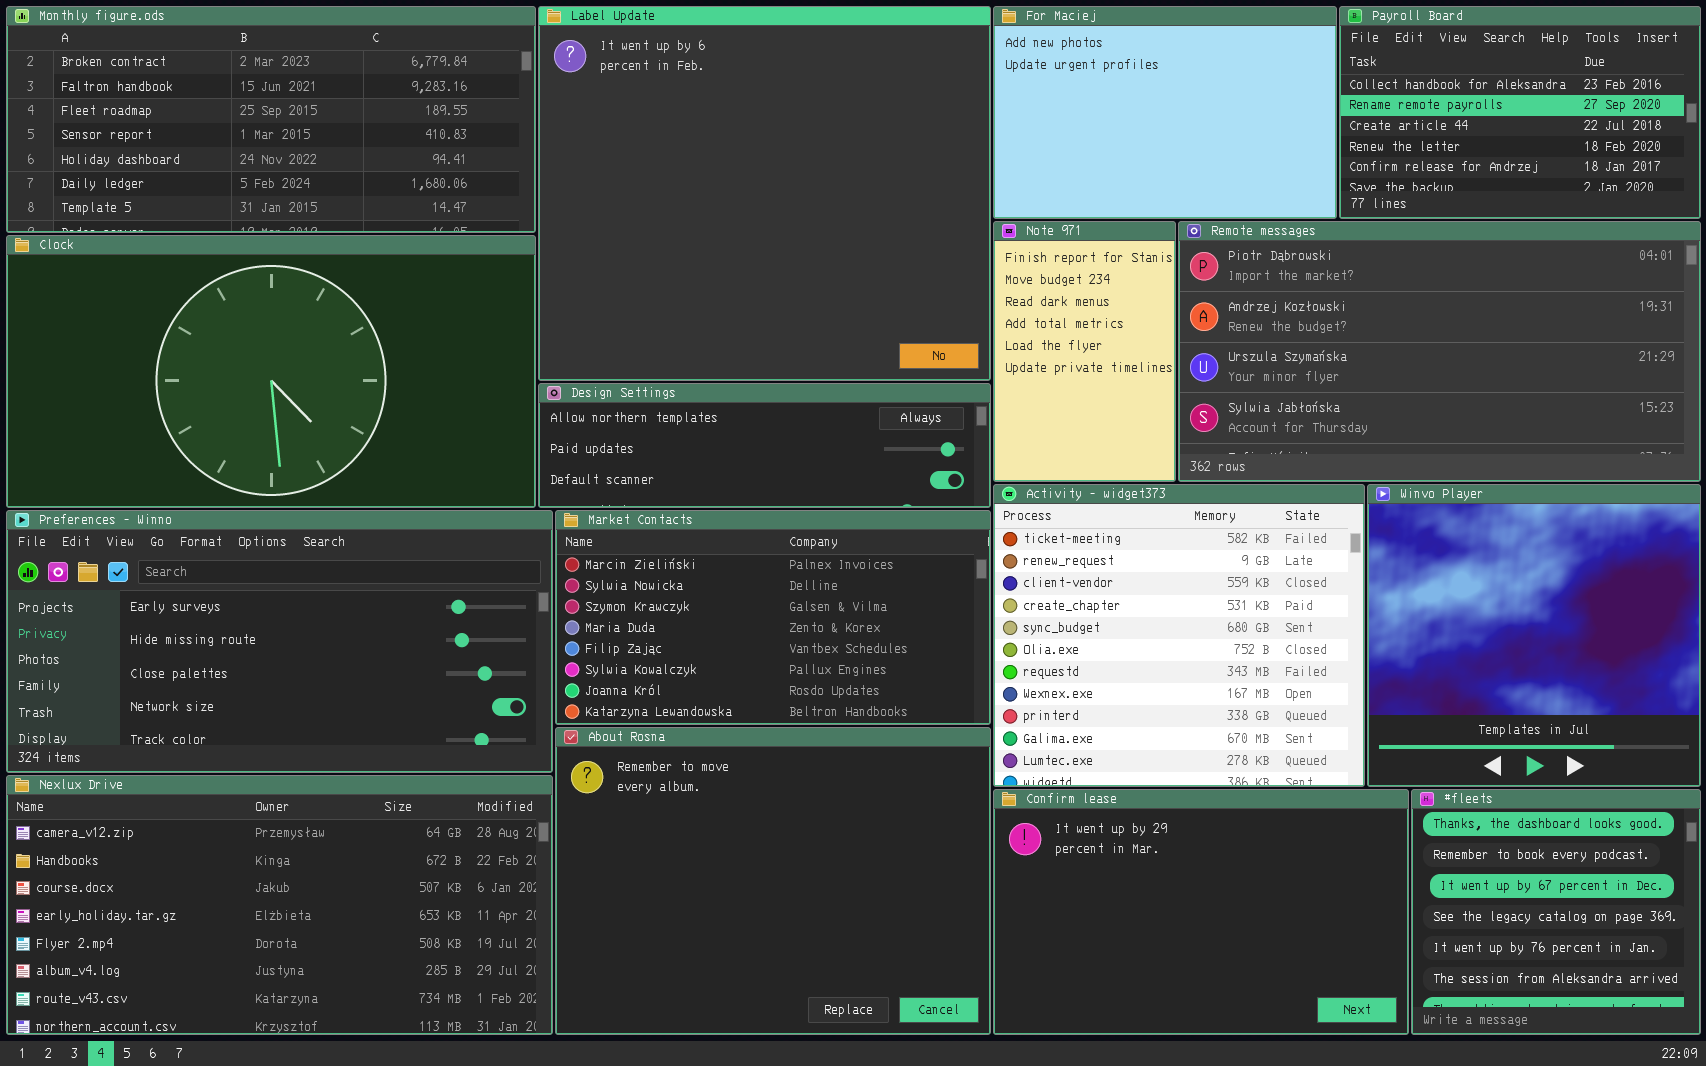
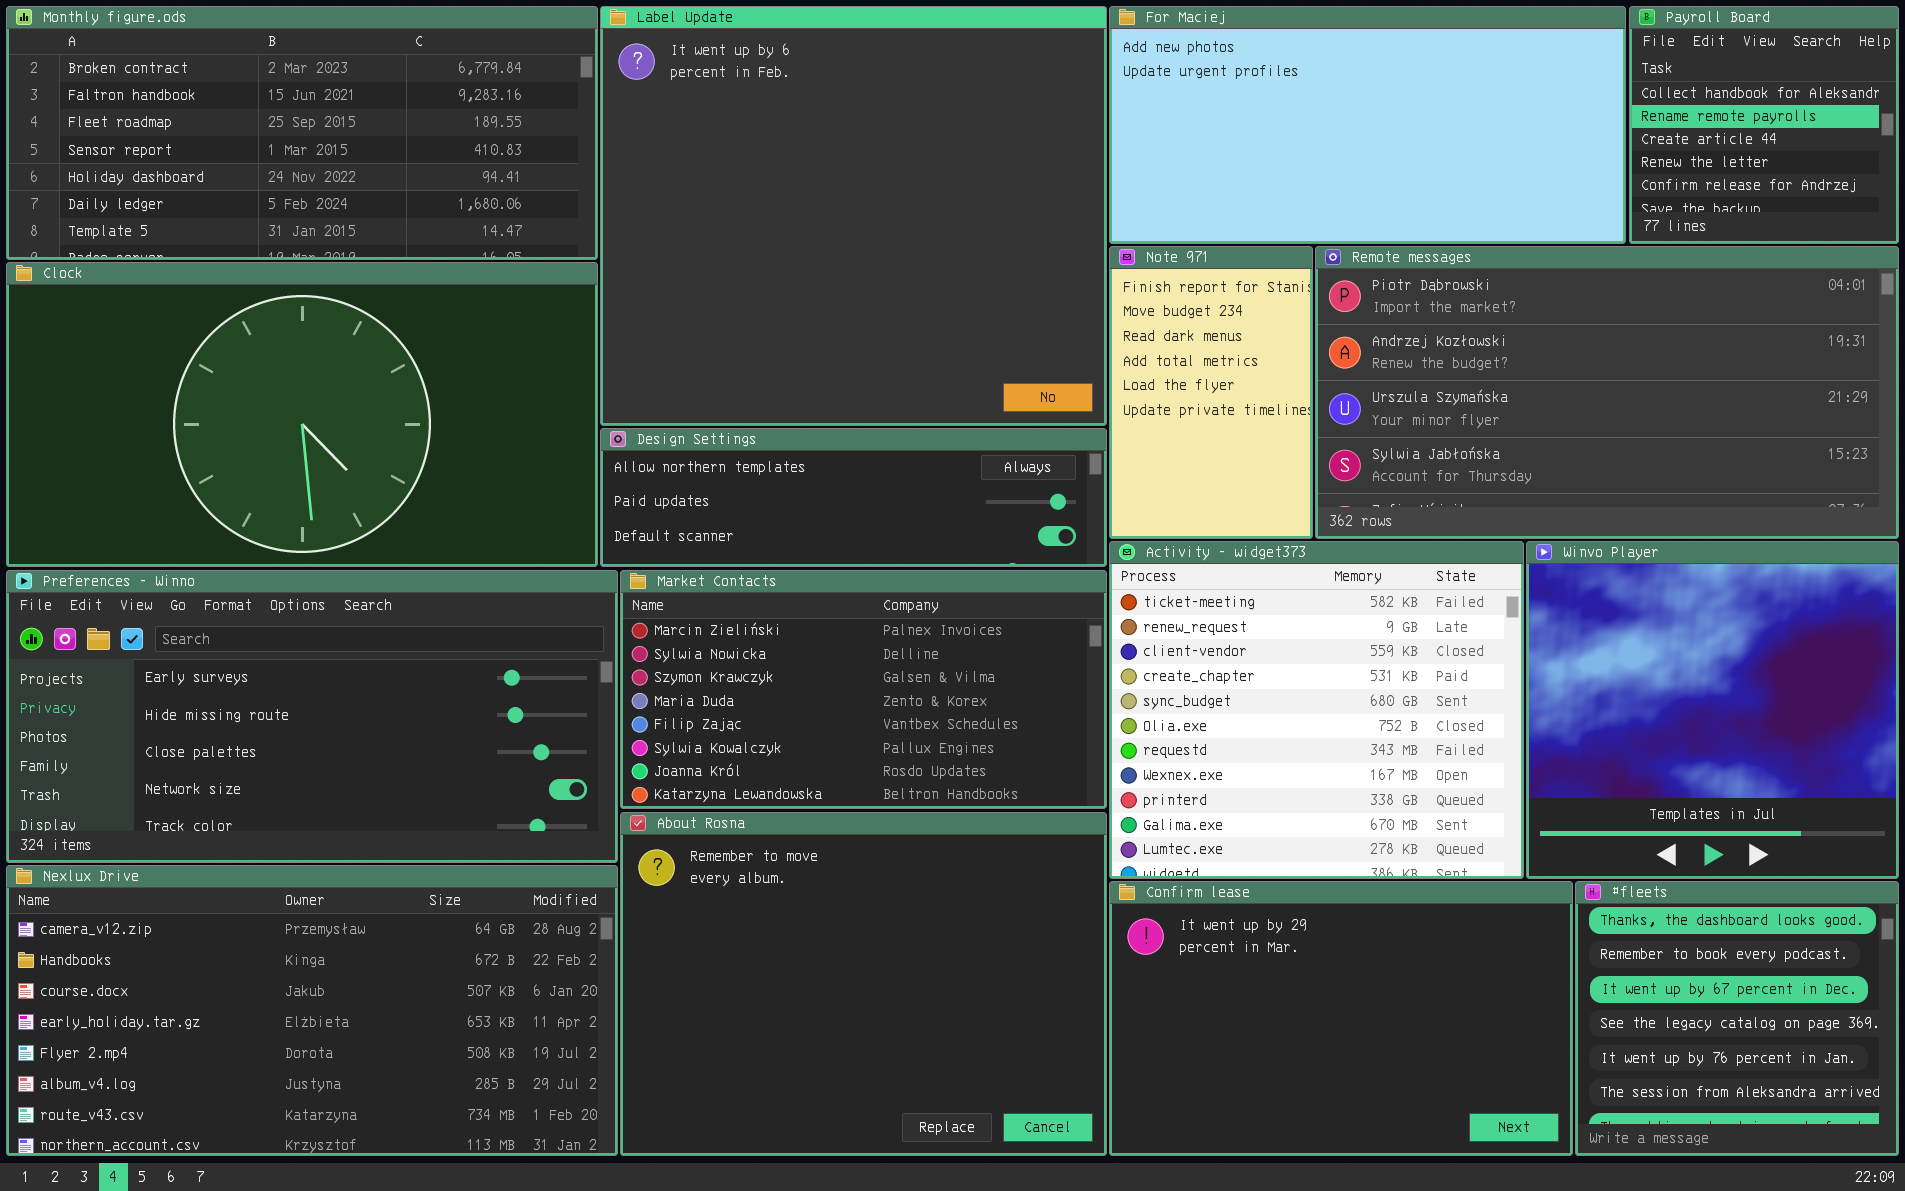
For Maciej: [993,6,1337,219] -> [1109,6,1626,244], resized
Payroll Board: [1339,6,1701,219] -> [1629,6,1899,244], resized

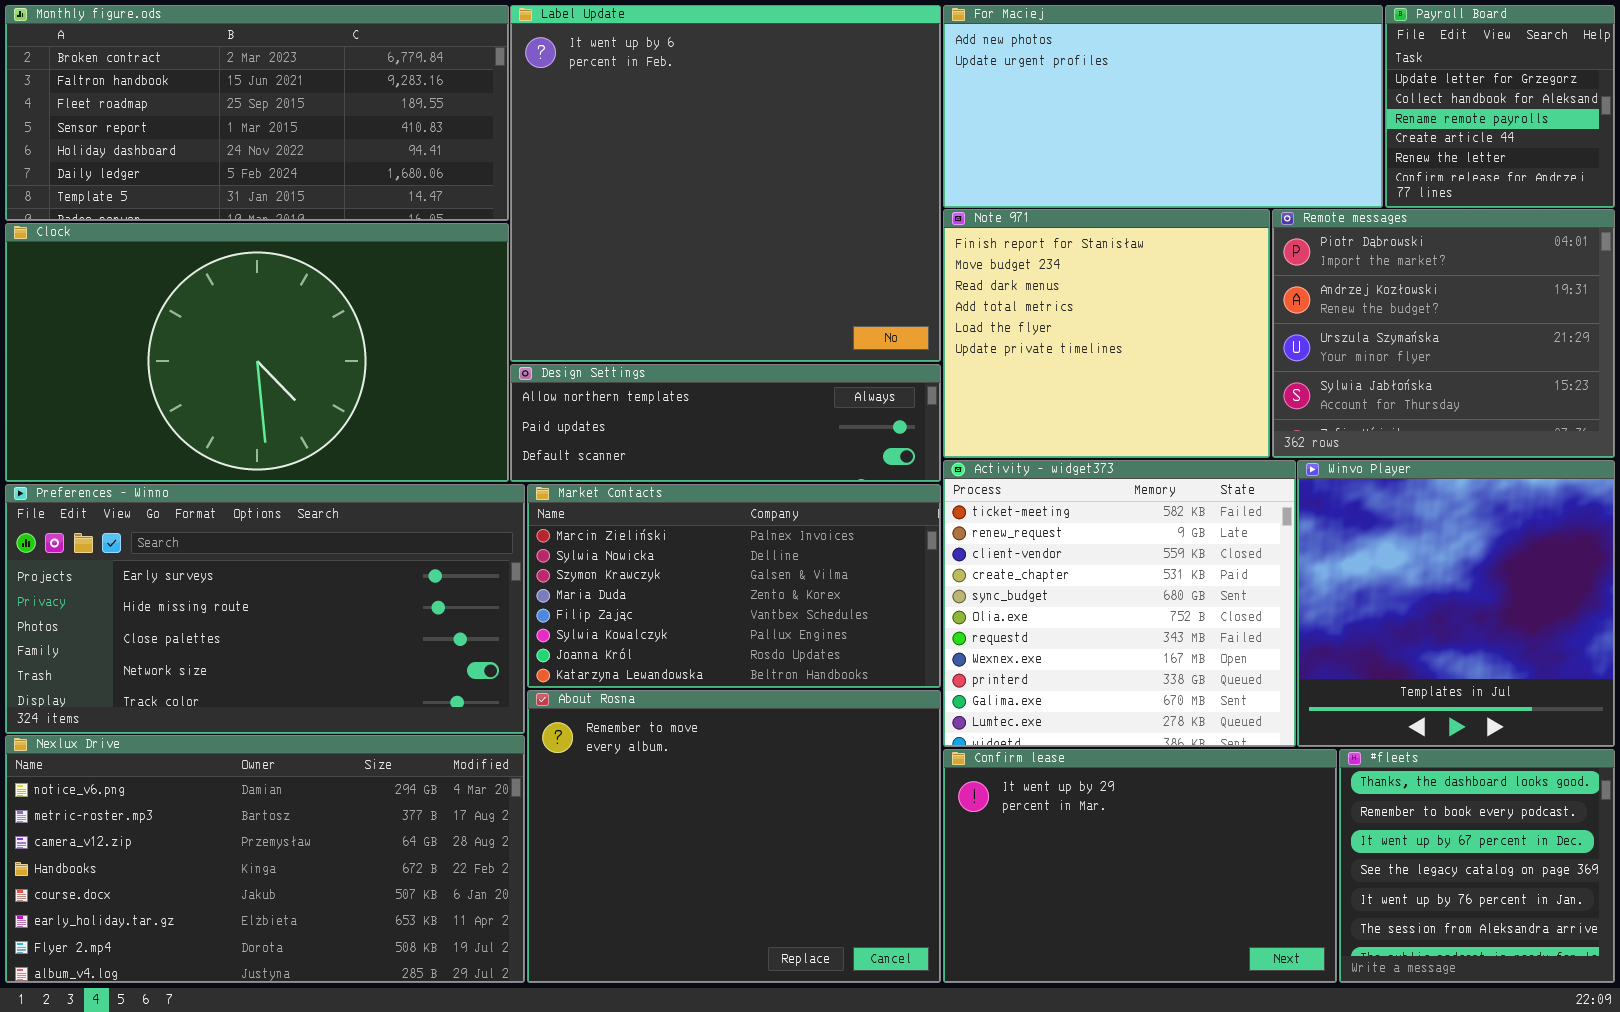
Payroll Board: [1629,6,1899,244] -> [1385,5,1615,208], scrolled up 1 row
Note 971: [1109,246,1313,539] -> [943,209,1270,458], resized
Remote messages: [1315,246,1899,539] -> [1272,209,1615,458], resized
Nexlux Drive: [6,865,618,1156] -> [5,735,525,983], scrolled up 2 rows

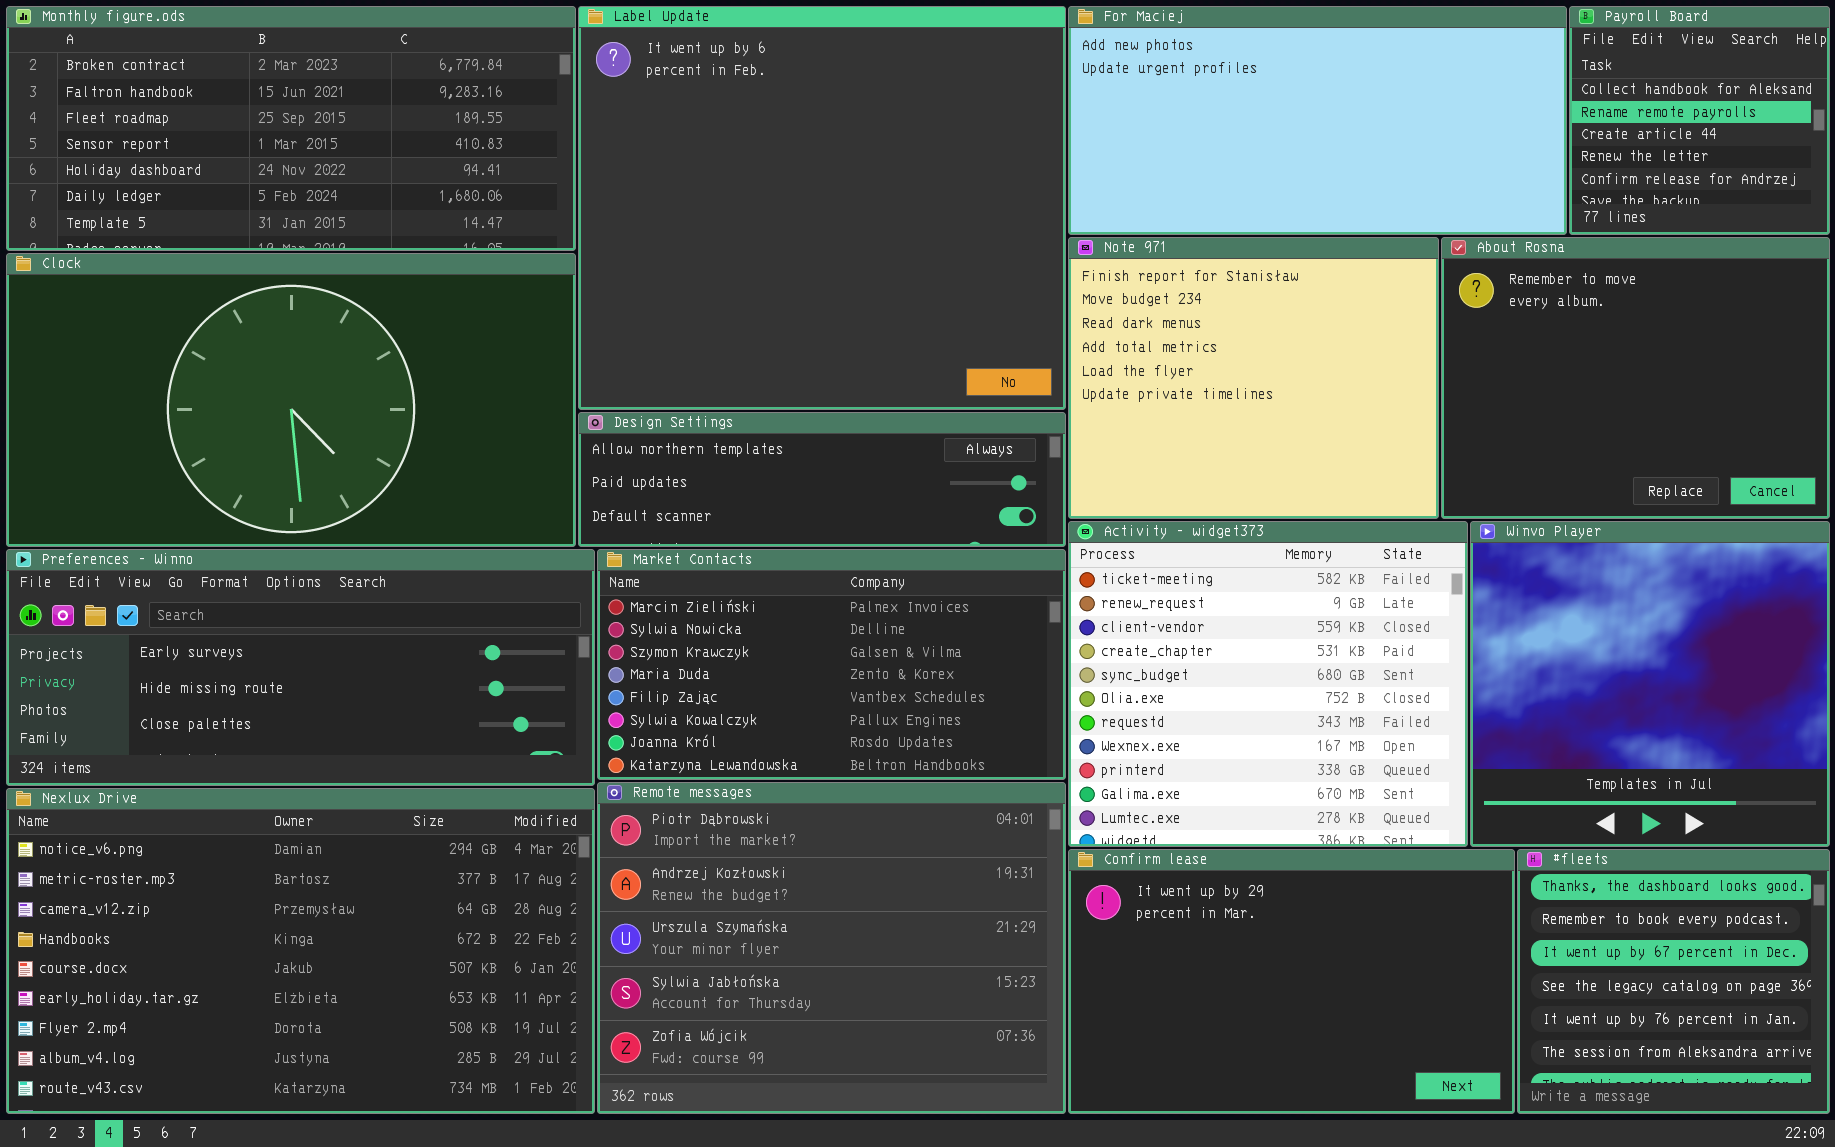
Payroll Board: [1385,5,1615,208] -> [1569,6,1830,235], scrolled down 1 row
Remote messages: [1272,209,1615,458] -> [597,782,1066,1114], moved, resized
Preferences - Winno: [5,484,525,734] -> [6,549,595,786], resized
About Rosna: [527,690,941,983] -> [1441,237,1830,519], moved, resized
Nexlux Drive: [5,735,525,983] -> [6,788,595,1114], resized

